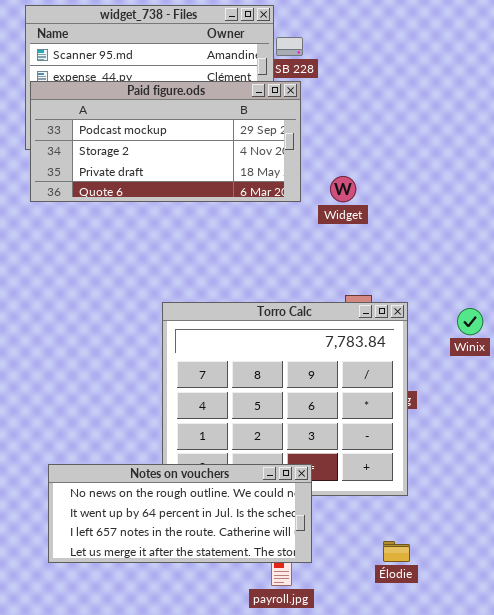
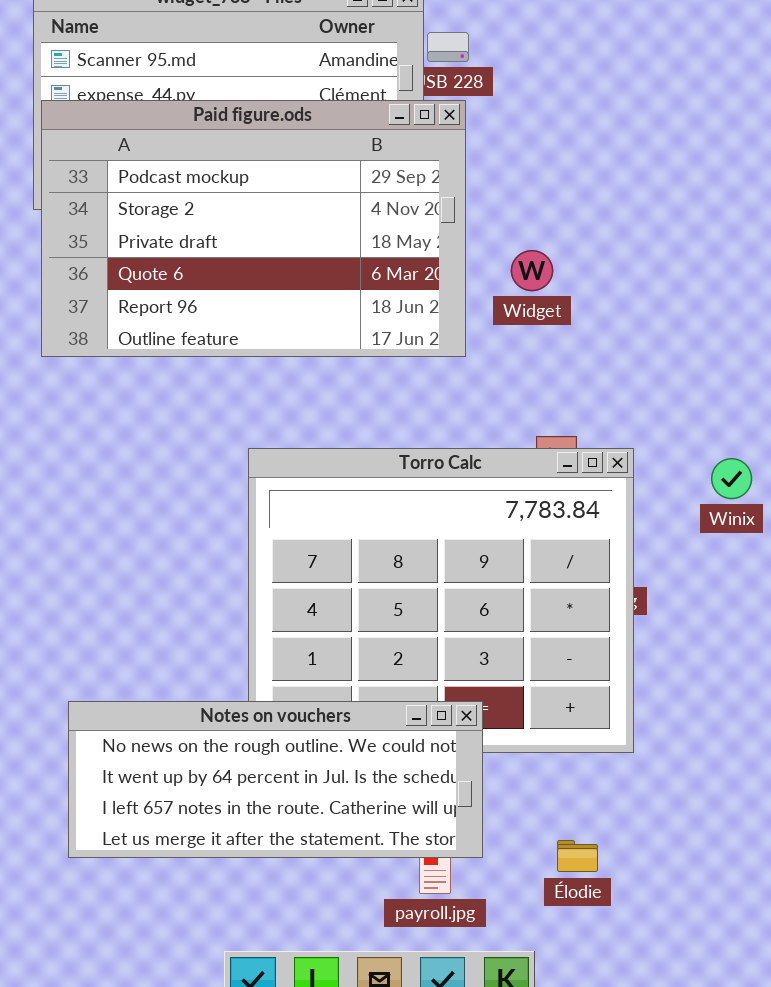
Paid figure.ods: [30,81,301,202] -> [41,100,466,357], resized
Élodie: [383,541,410,562] -> [557,840,598,872], moved

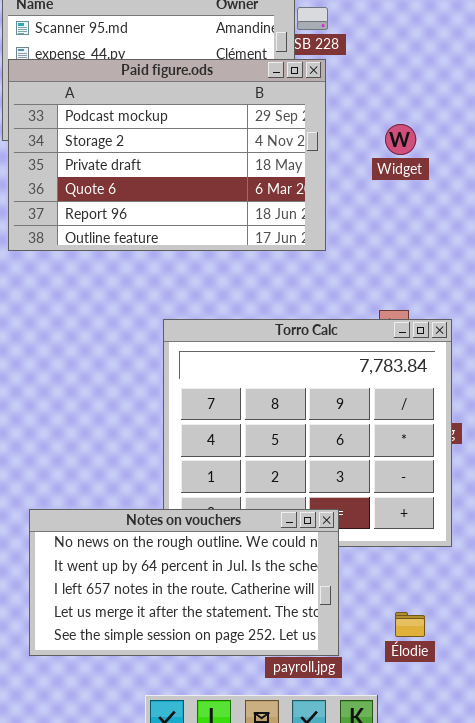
Widget: [511,250,553,291] -> [385,124,416,155], moved
Notes on vouchers: [68,701,483,858] -> [29,509,339,656], resized

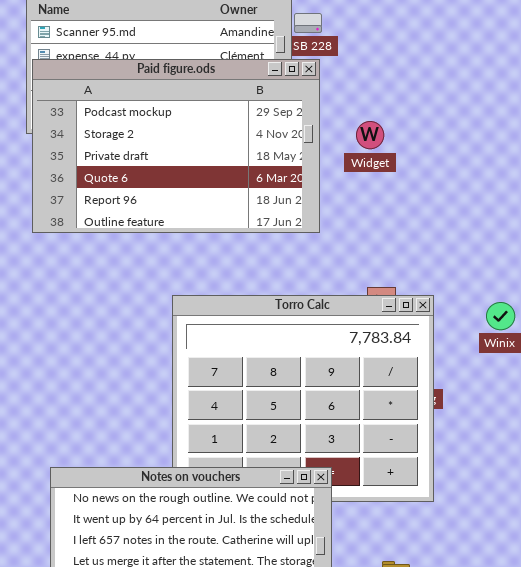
Widget: [385,124,416,155] -> [356,121,384,149], moved

